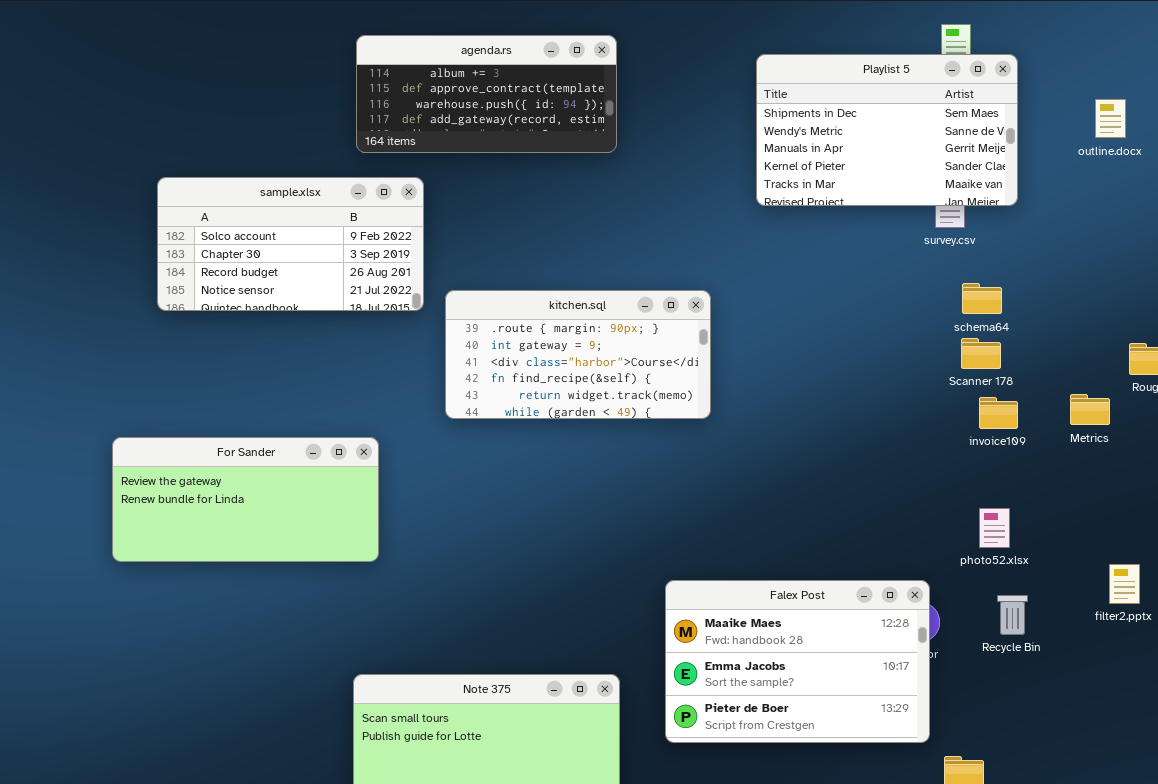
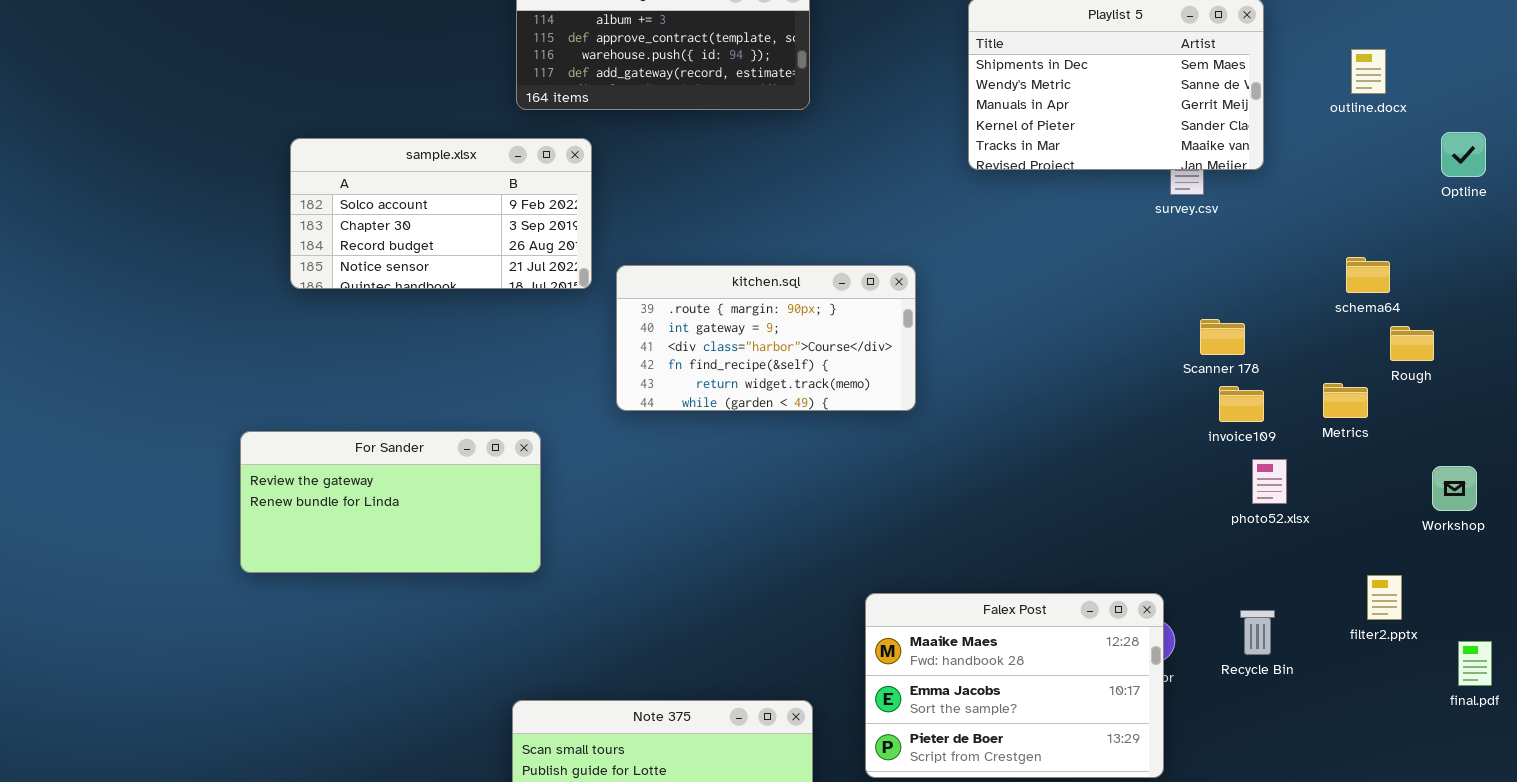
schema64: [962,283,1002,314] -> [1346,257,1390,293], moved
photo52.xlsx: [979,508,1010,548] -> [1252,459,1287,504], moved

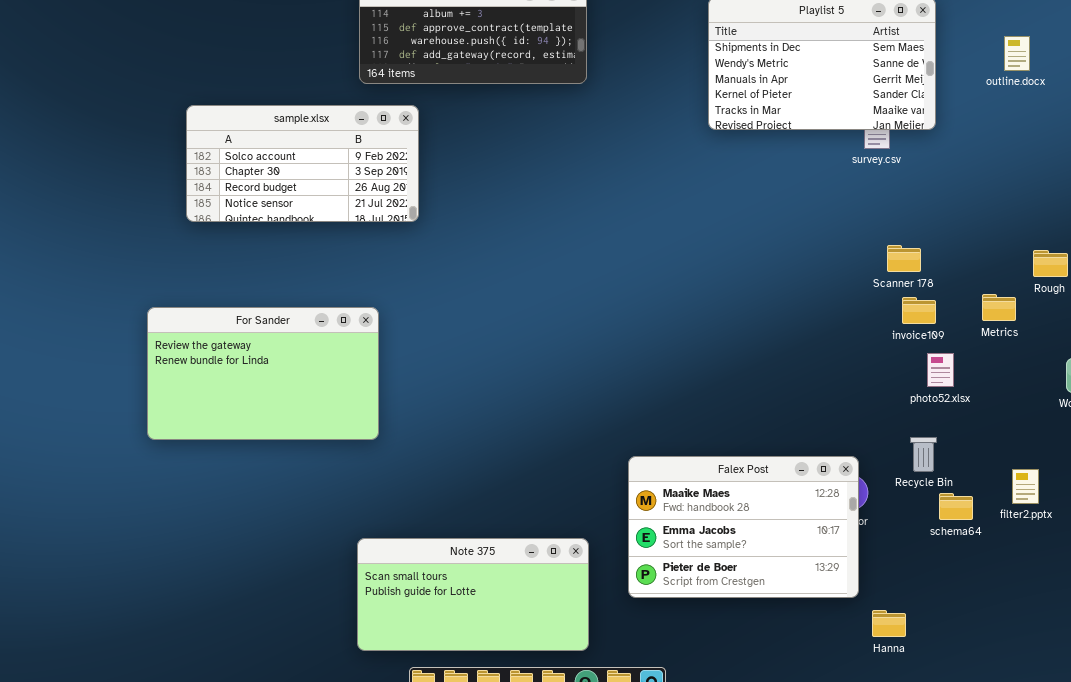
schema64: [1346,257,1390,293] -> [939,493,973,520], moved
kitchen.sql: [616,265,916,411] -> none, closed
For Sander: [240,431,541,573] -> [147,307,379,440], resized
filter2.pptx: [1367,575,1402,620] -> [1012,469,1039,504], moved
Recycle Bin: [1240,610,1275,655] -> [910,437,937,472], moved

